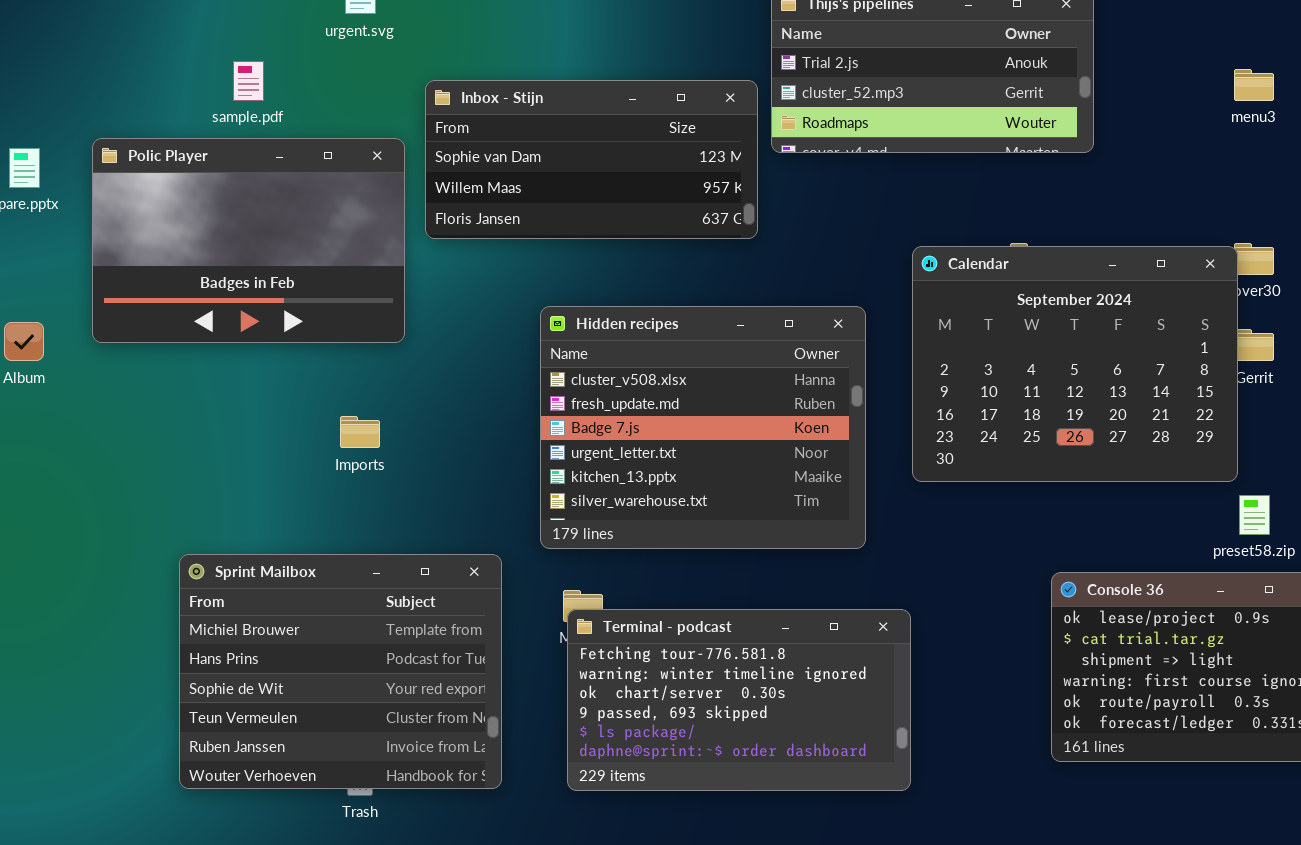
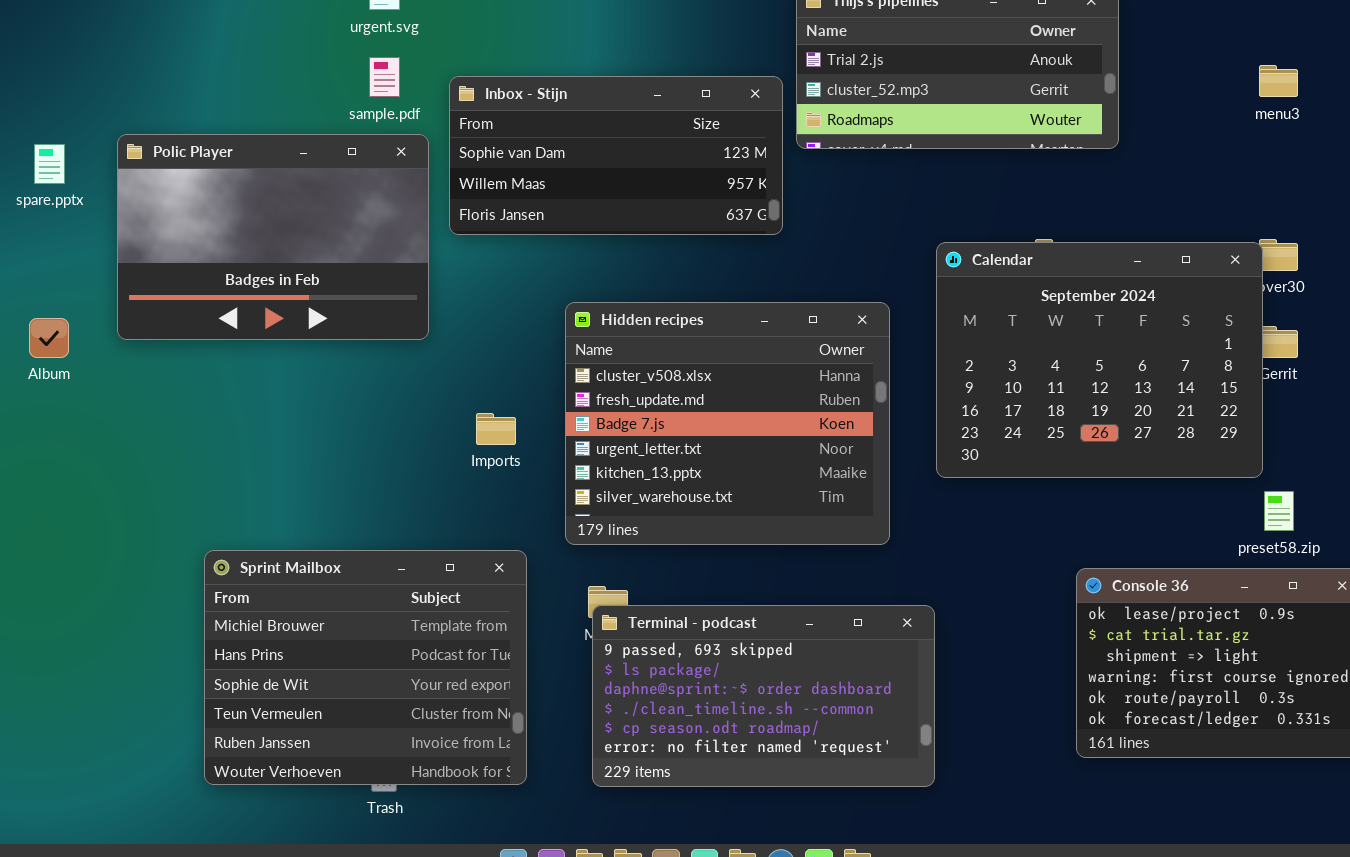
sample.pdf: [233,61,264,101] -> [369,57,400,97], moved
Imports: [340,416,380,448] -> [476,413,516,445], moved
Terminal - podcast: [567,609,911,791] -> [592,605,935,787], scrolled down 3 rows

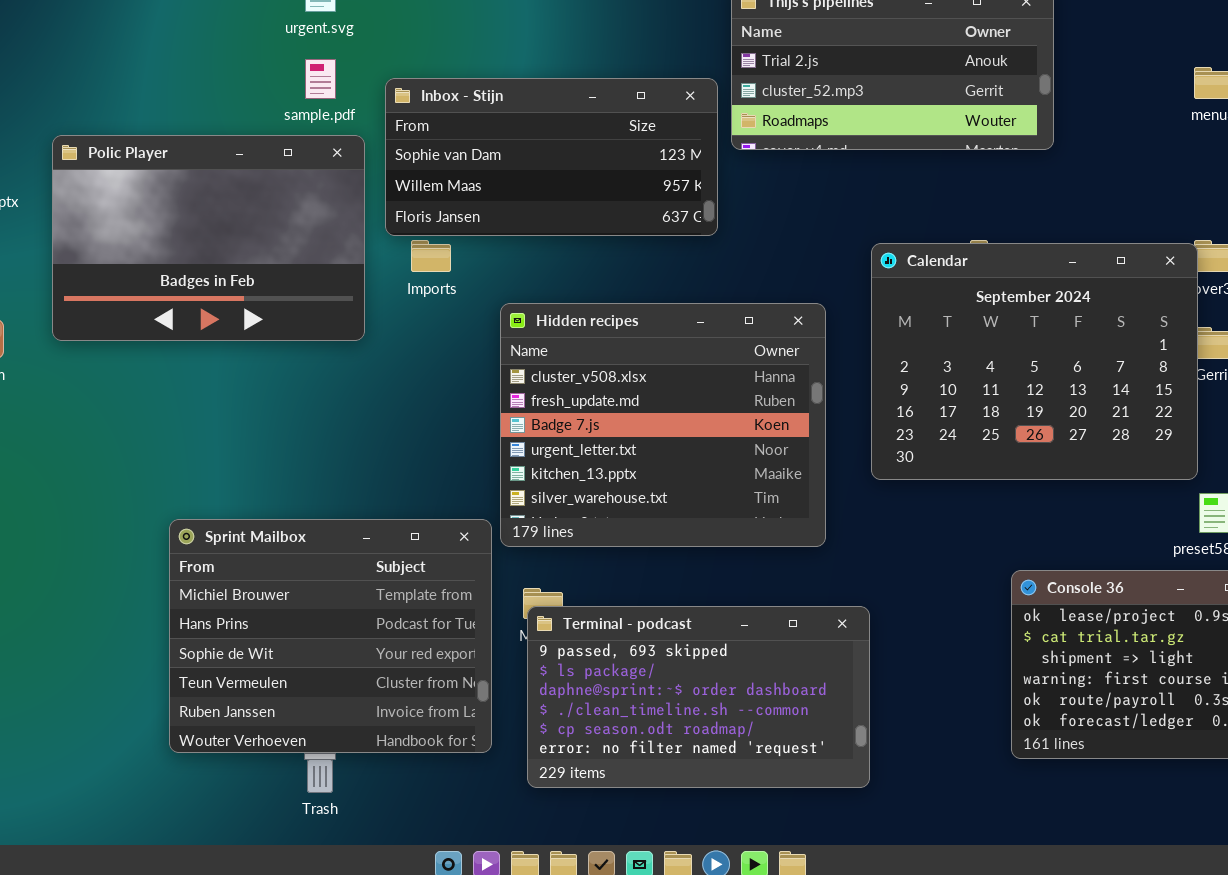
Imports: [476,413,516,445] -> [411,240,451,272], moved
Sprint Mailbox: [204,550,527,785] -> [169,519,492,753], moved

